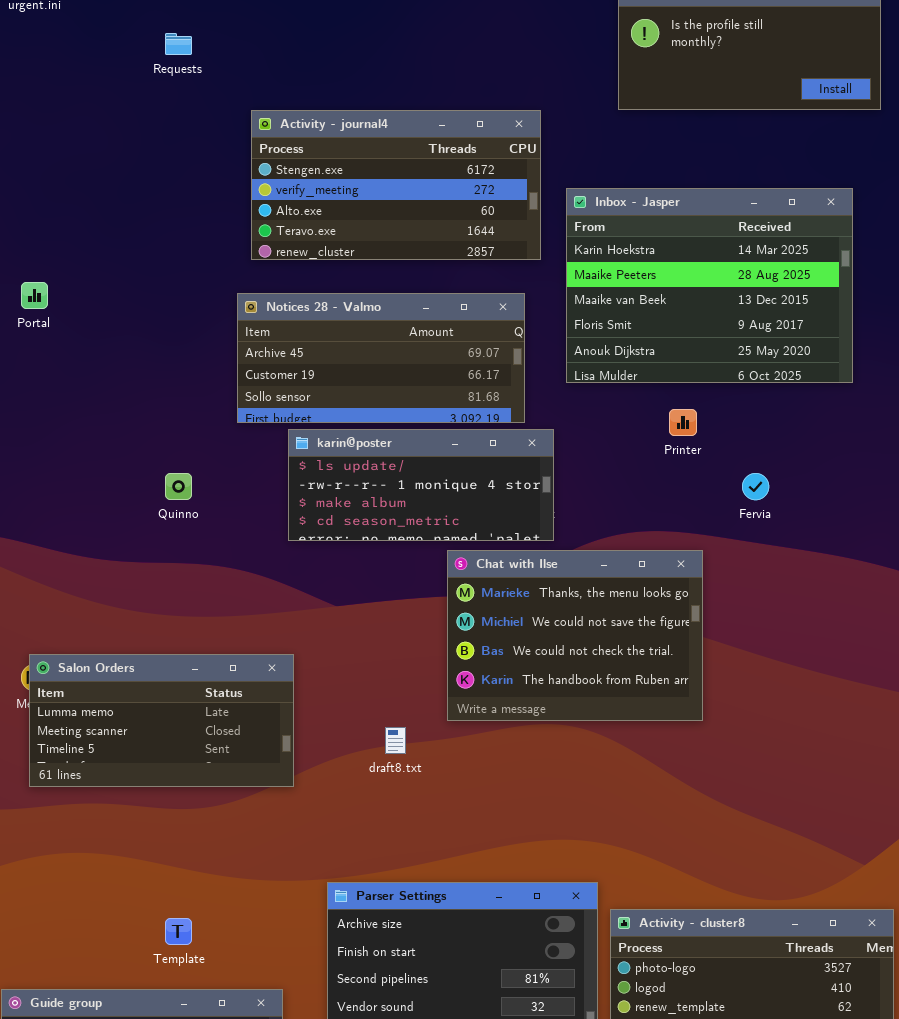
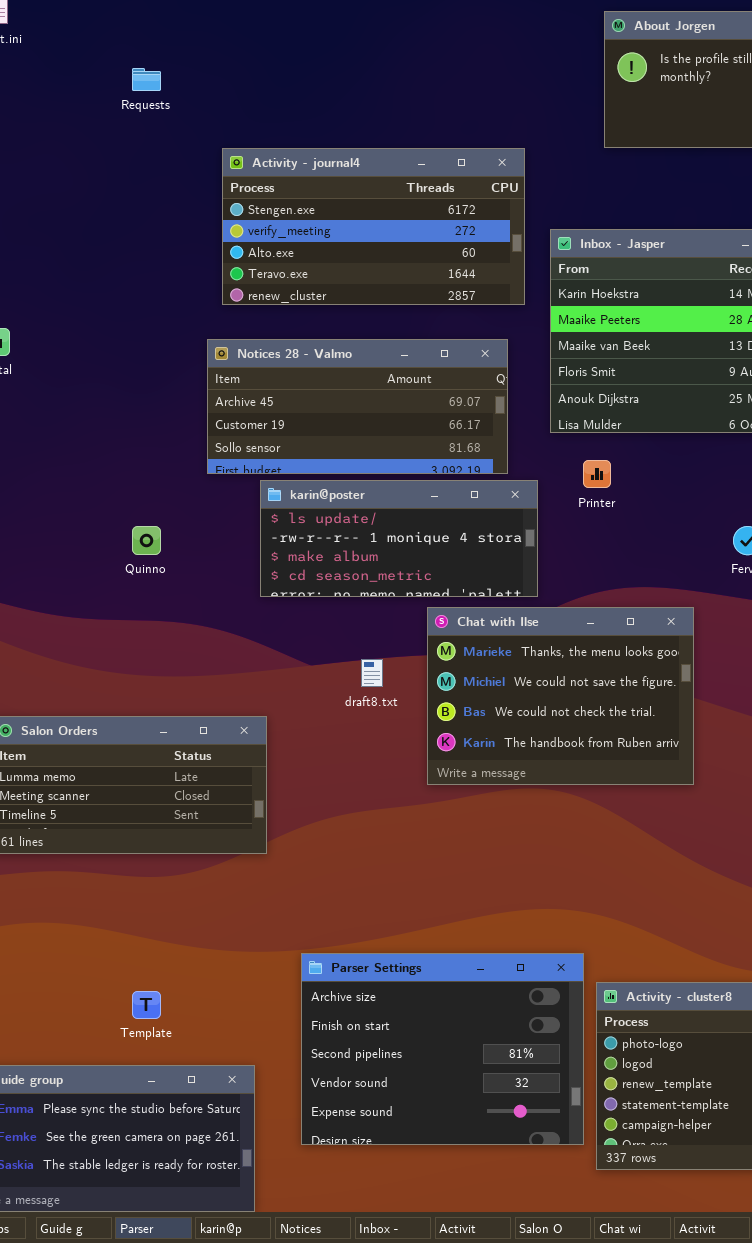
Printer: [669,409,697,436] -> [583,460,611,488], moved
draft8.txt: [385,727,406,754] -> [361,659,383,687], moved

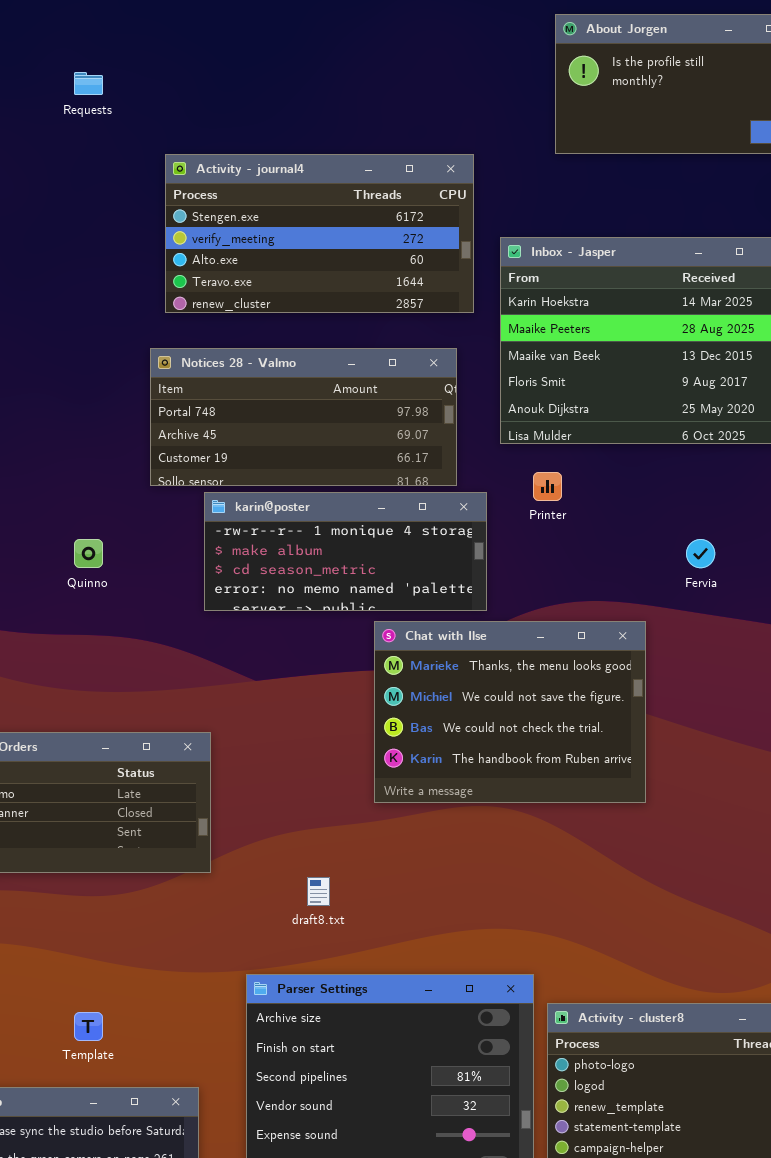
Notices 28 - Valmo: [207,339,508,474] -> [150,348,457,486], scrolled up 1 row
karin@poster: [260,480,538,597] -> [204,492,487,611], scrolled down 1 row
draft8.txt: [361,659,383,687] -> [307,877,330,906], moved

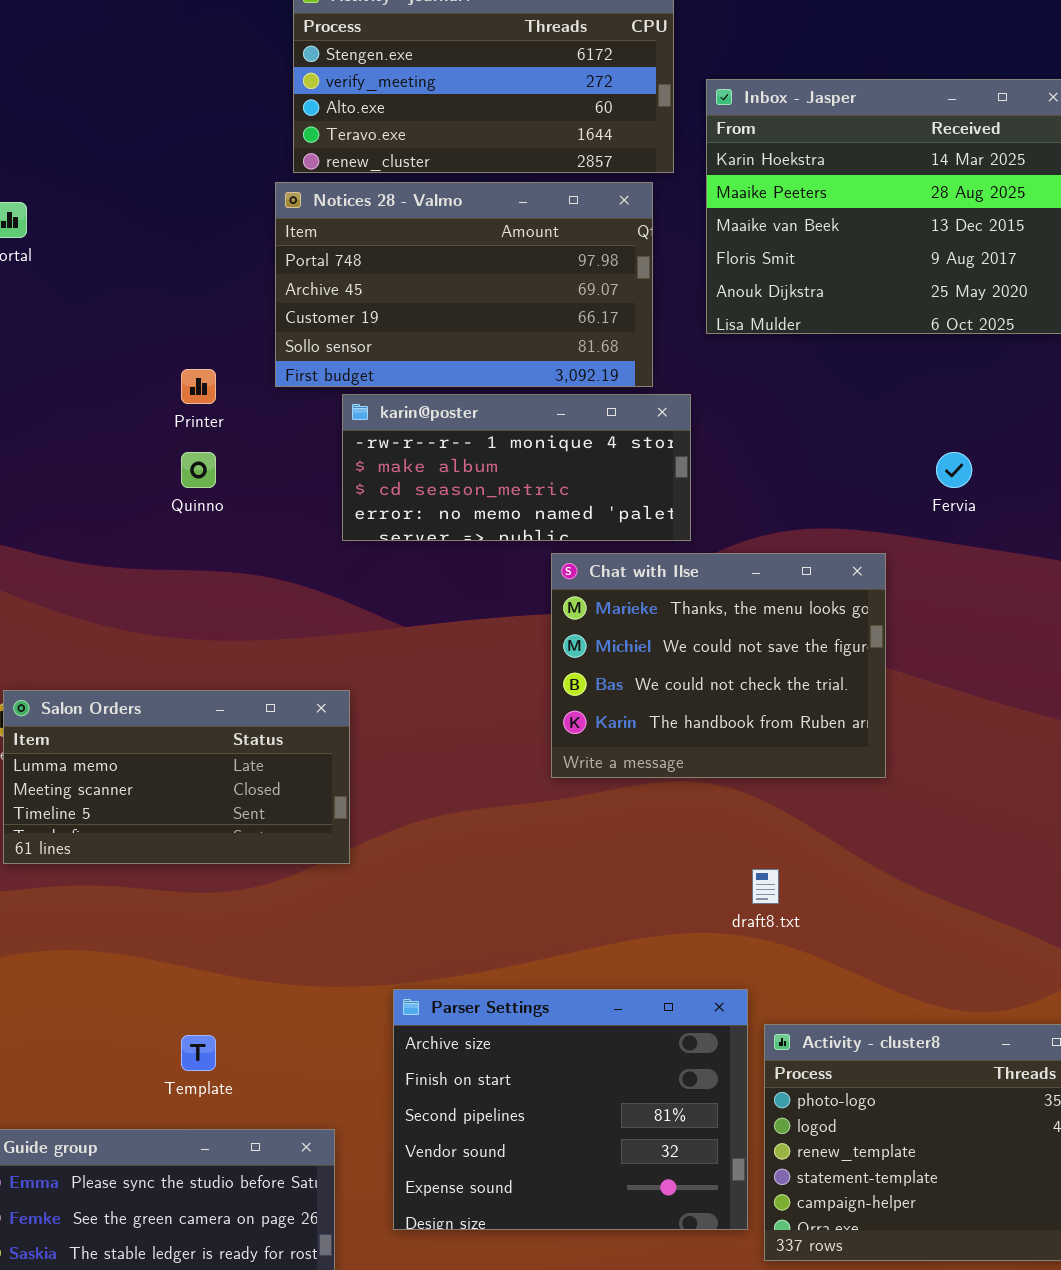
Notices 28 - Valmo: [150,348,457,486] -> [275,182,653,387], resized
Printer: [533,472,562,501] -> [181,369,216,404], moved
draft8.txt: [307,877,330,906] -> [752,869,779,904], moved

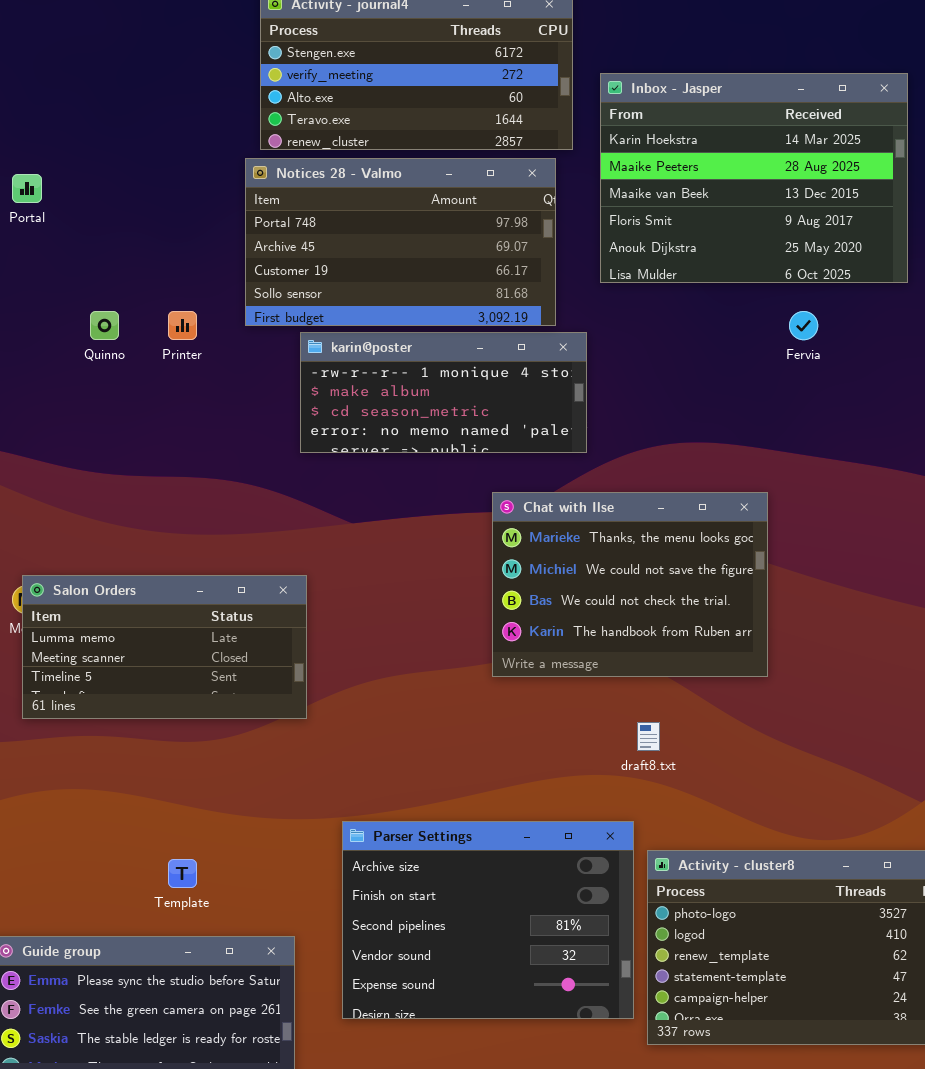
Quinno: [181,452,216,488] -> [90,311,119,340], moved
Fervia: [936,452,972,488] -> [789,311,818,340], moved
Chat with Ilse: [551,553,886,778] -> [492,492,768,677], moved

